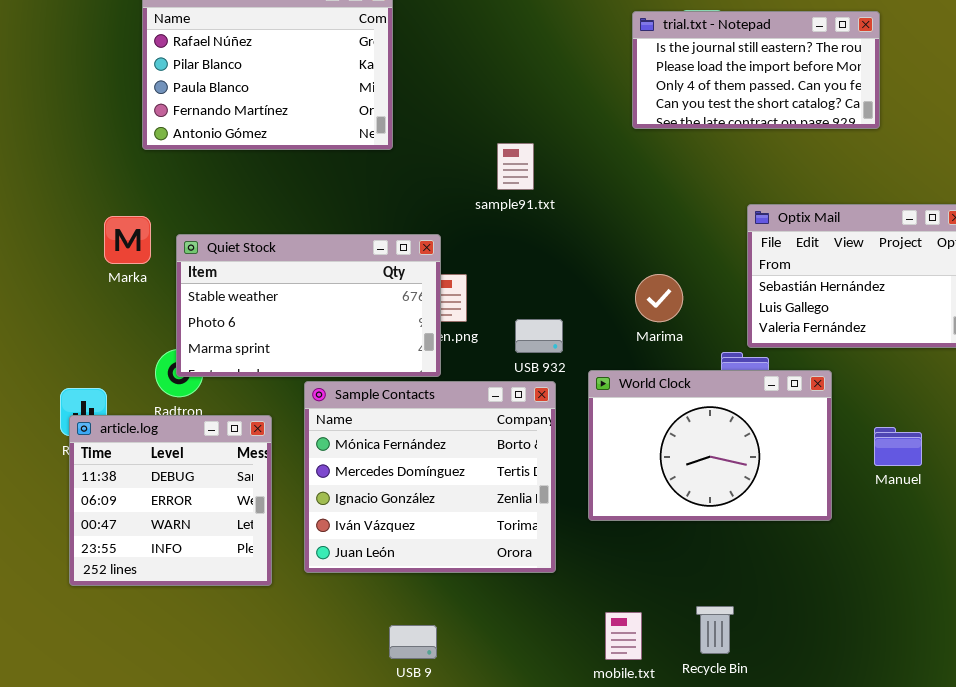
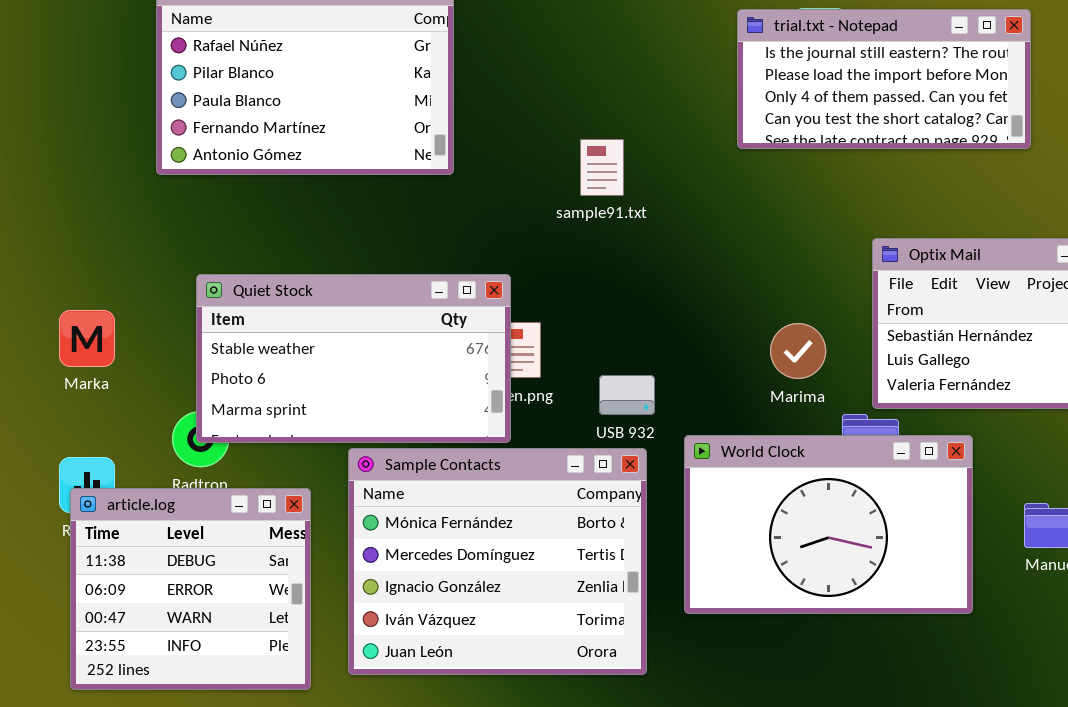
sample91.txt: [497,143,534,190] -> [580,139,624,196], moved
Marka: [104,216,151,264] -> [59,310,115,367], moved
Marima: [635,274,683,322] -> [770,323,826,379], moved

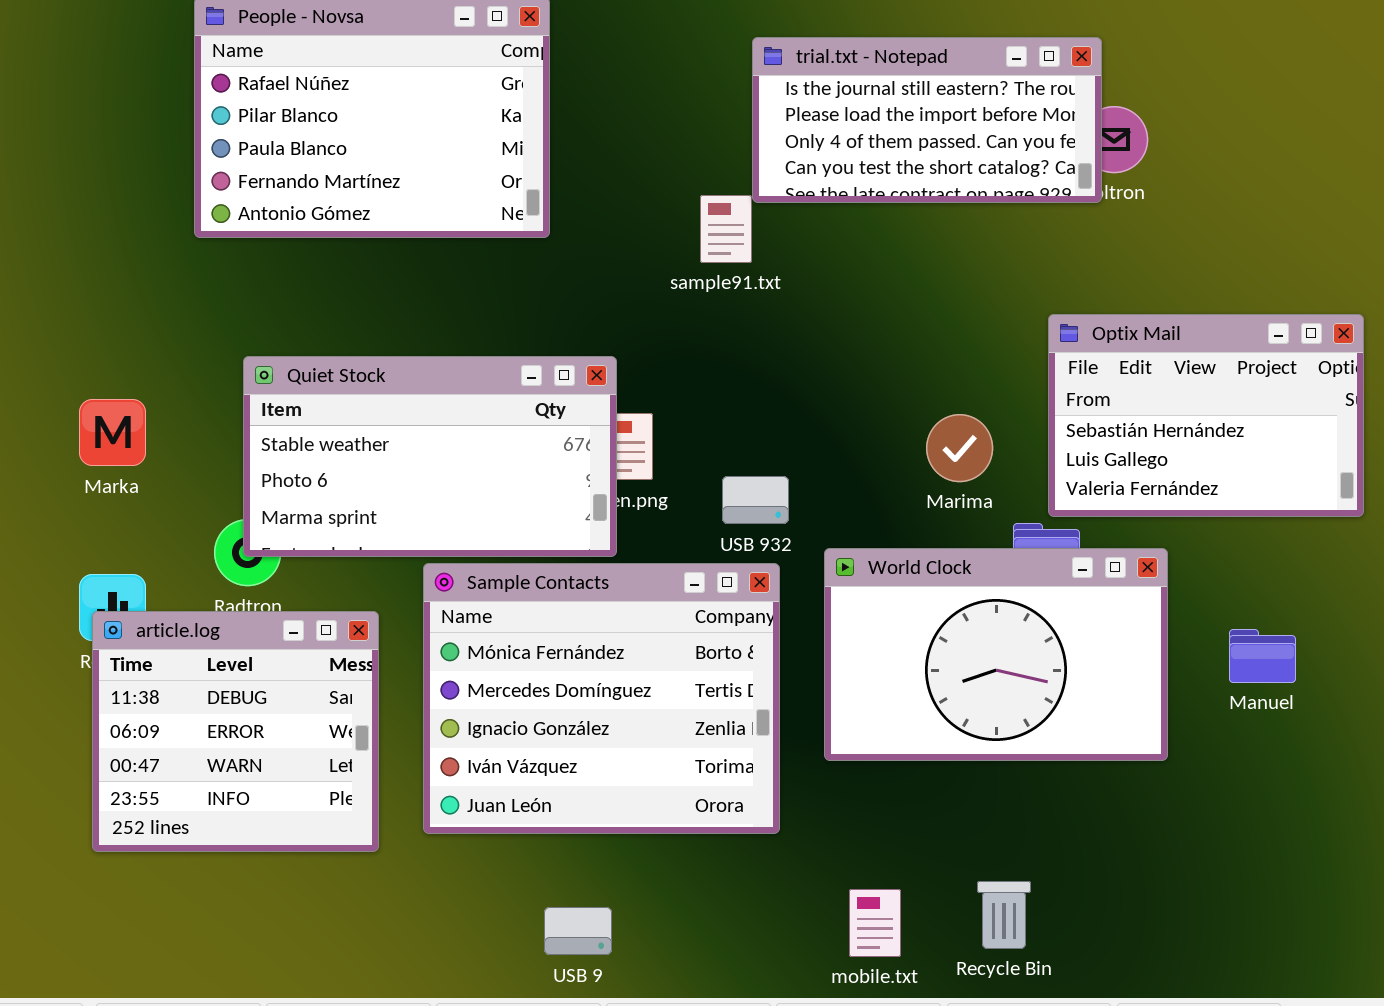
trial.txt - Notepad: [737,9,1031,149] -> [752,37,1102,203], moved

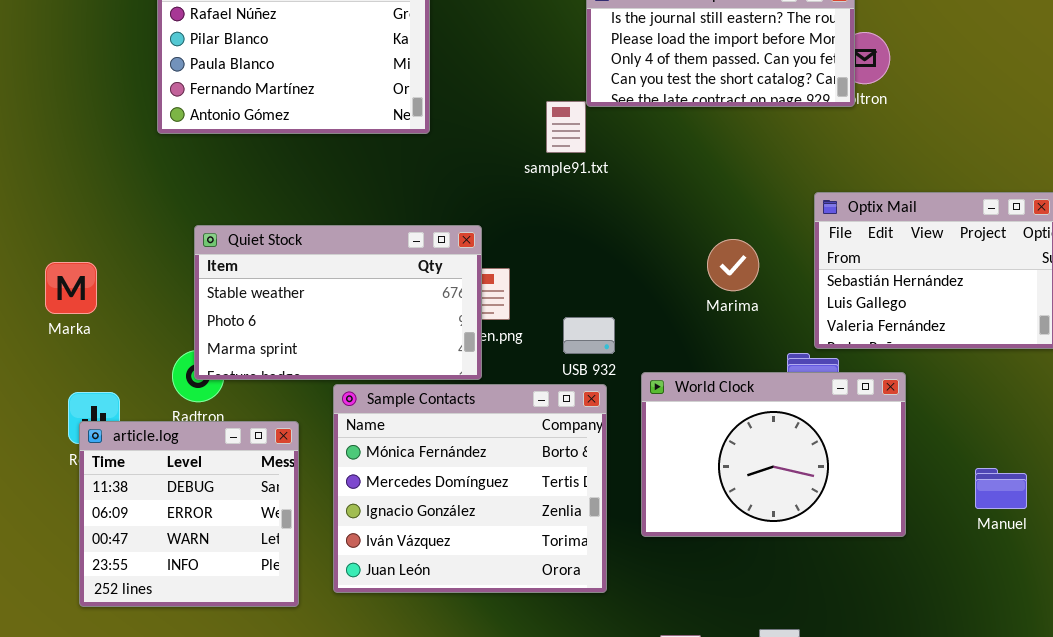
Marka: [79,399,146,466] -> [45,262,97,314], moved
Marima: [926,414,993,482] -> [707,239,759,291], moved
Manuel: [1229,629,1296,683] -> [975,468,1027,509], moved

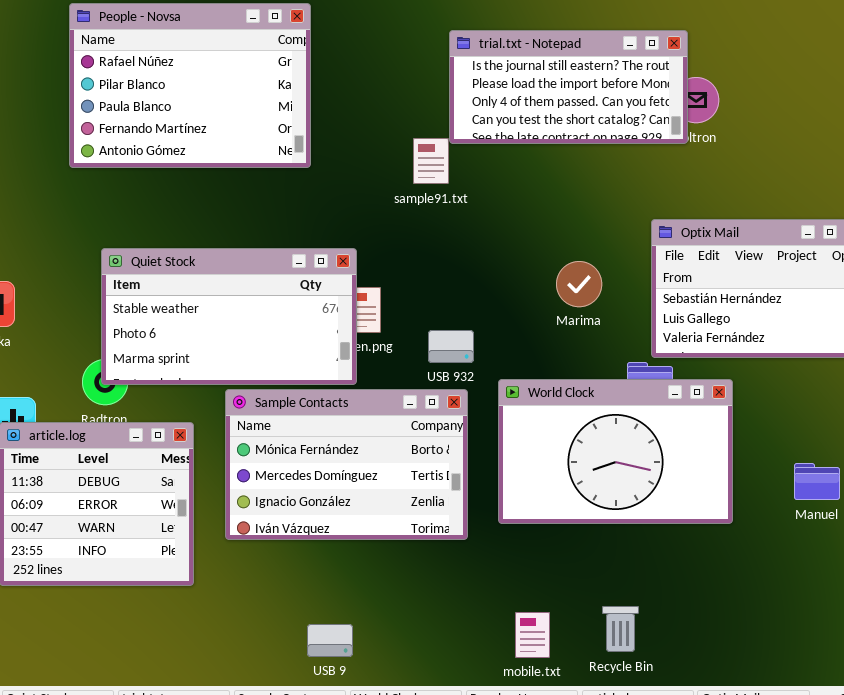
Sample Contacts: [333,384,607,593] -> [225,389,468,540], resized

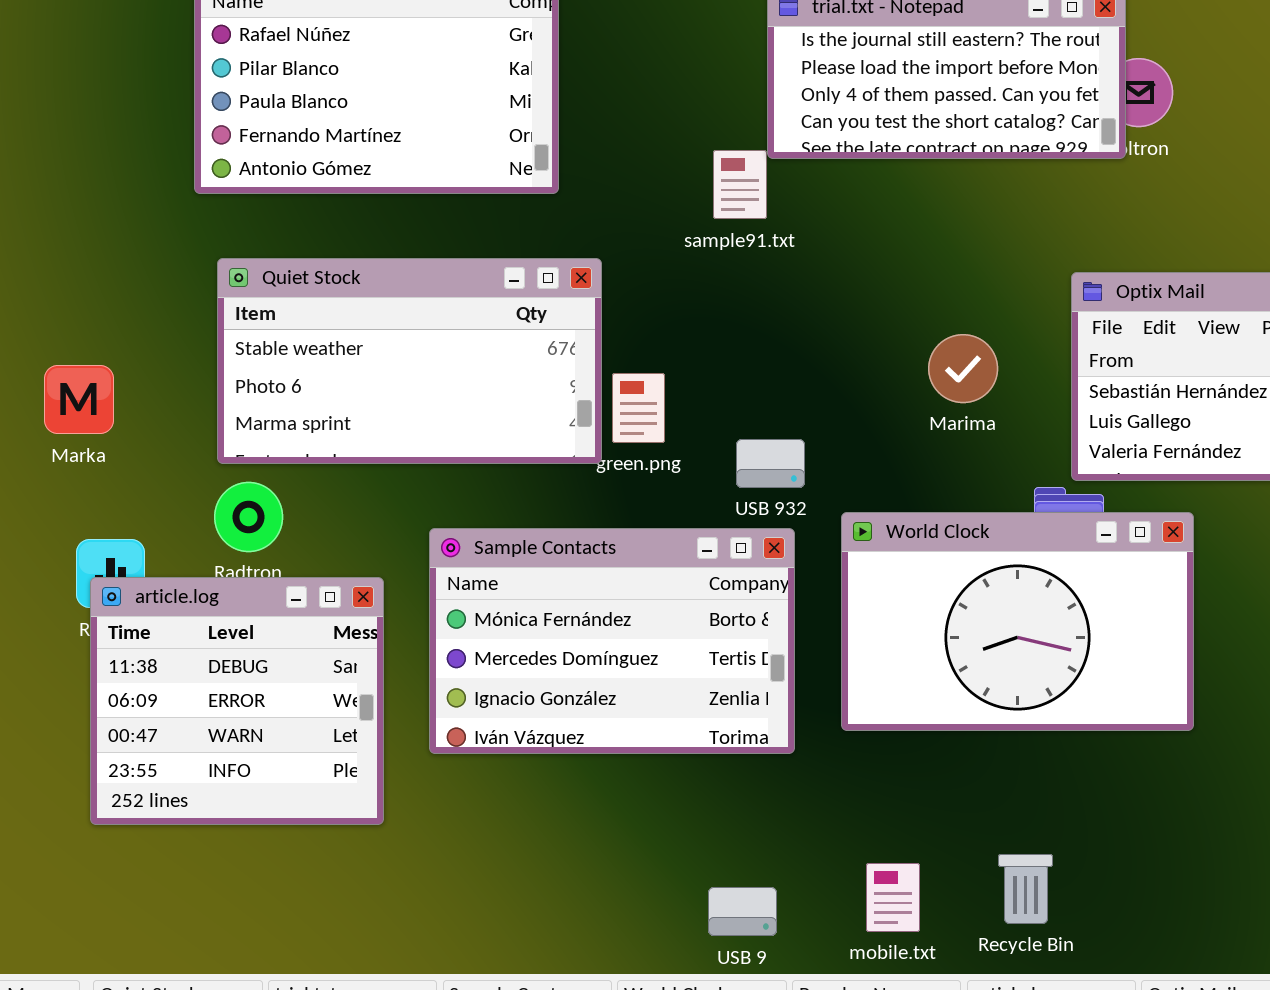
Quiet Stock: [101,248,357,385] -> [217,258,602,464], moved
USB 9: [307,624,353,657] -> [708,887,777,936], moved

